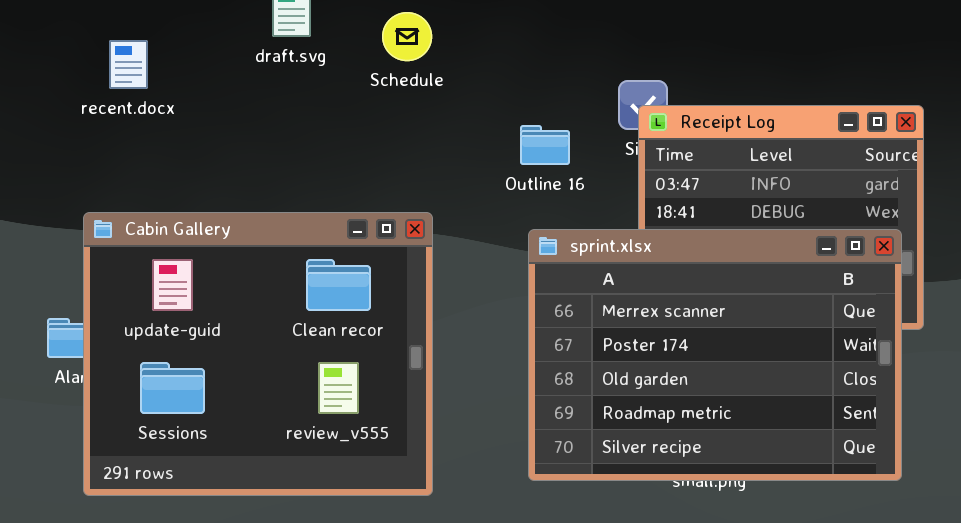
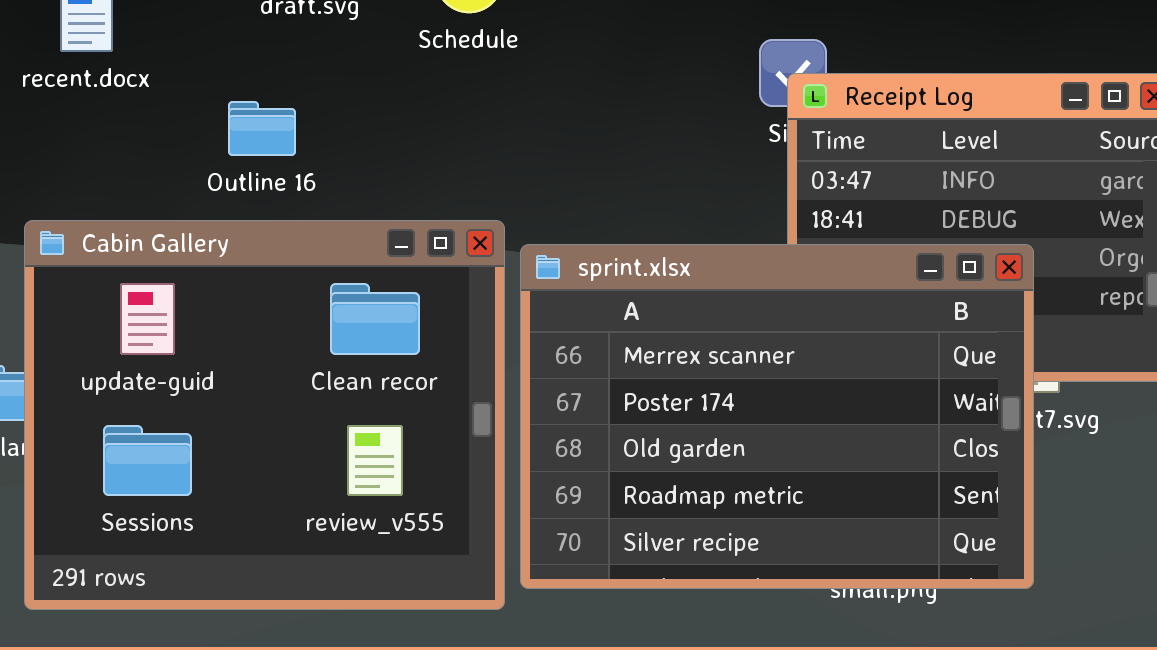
Outline 16: [520,125,570,165] -> [228,101,296,156], moved
sprint.xlsx: [528,229,902,481] -> [520,244,1034,589], moved

